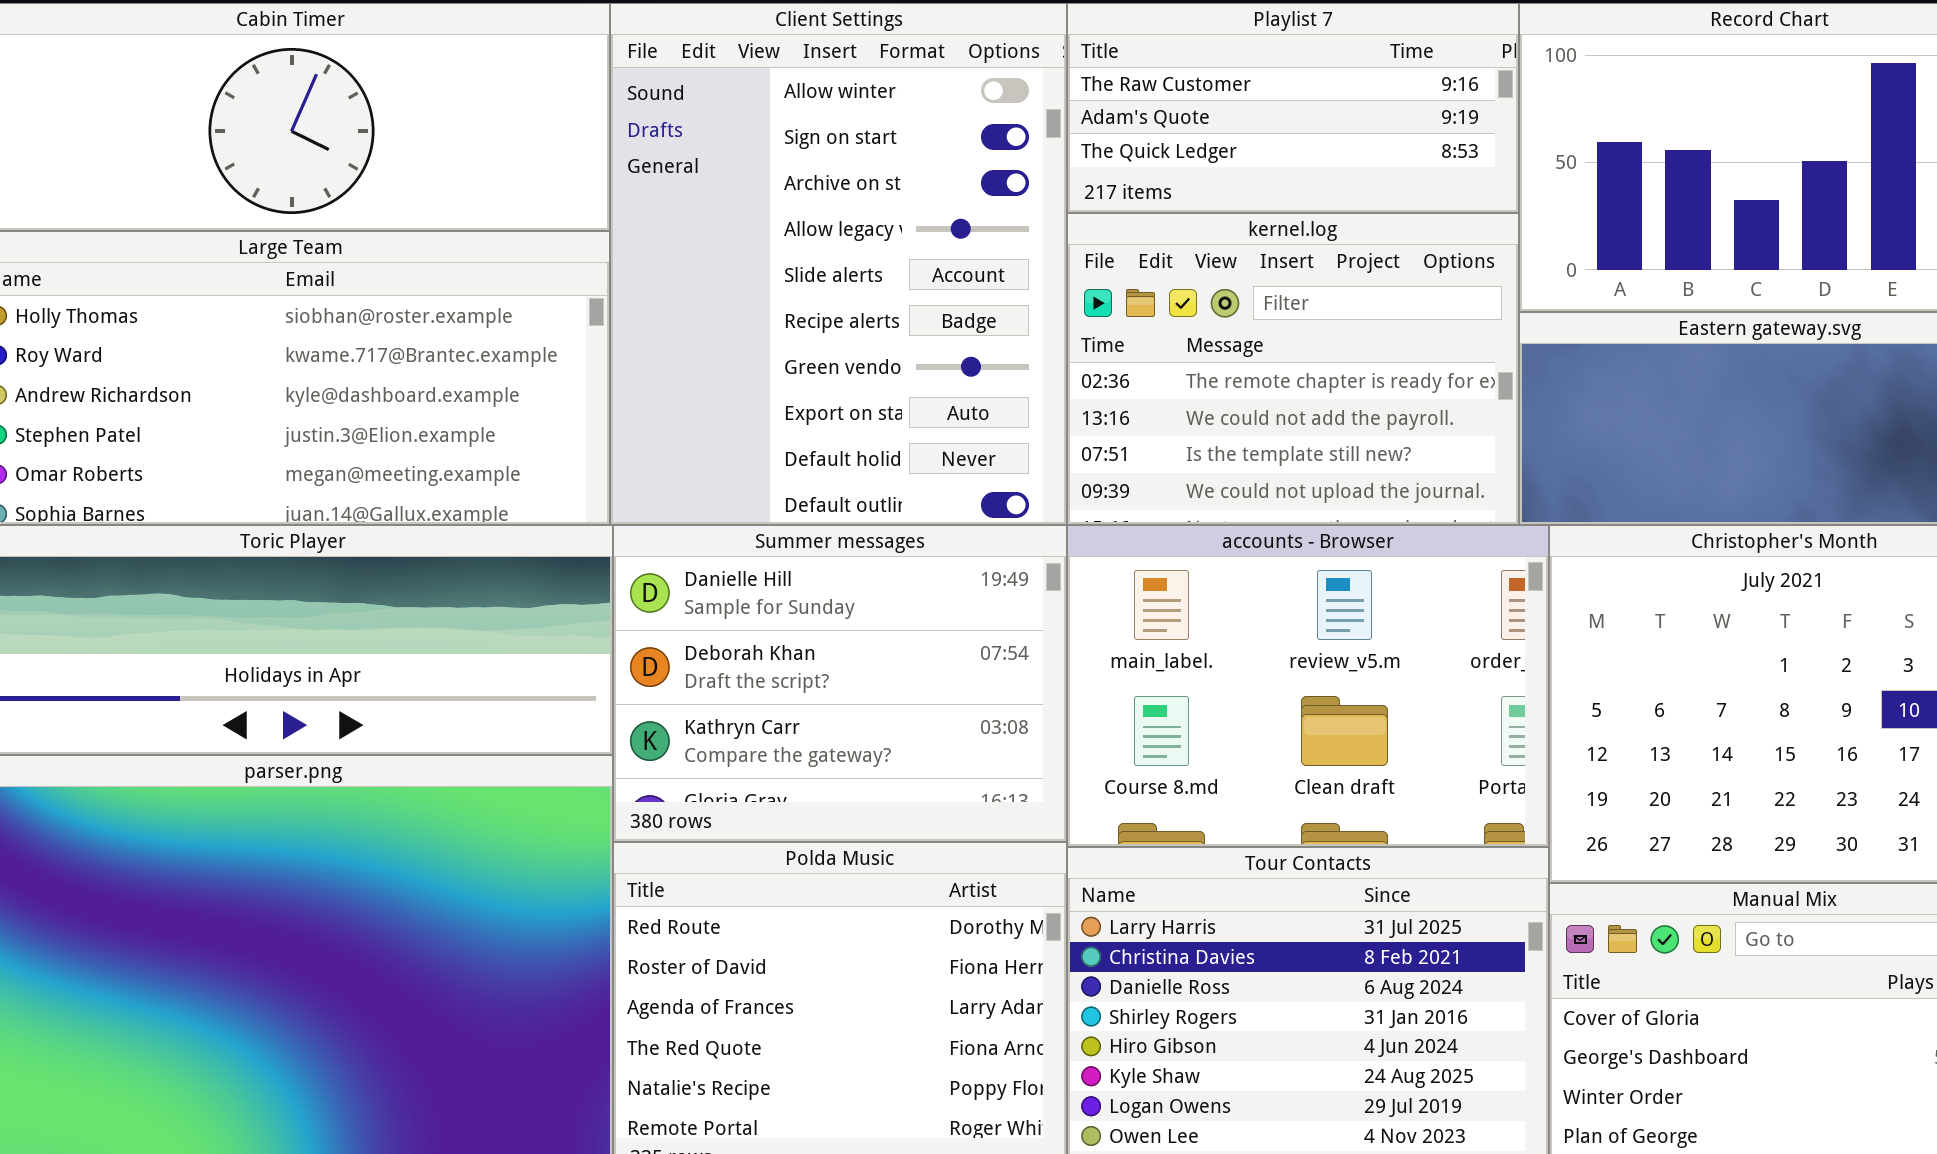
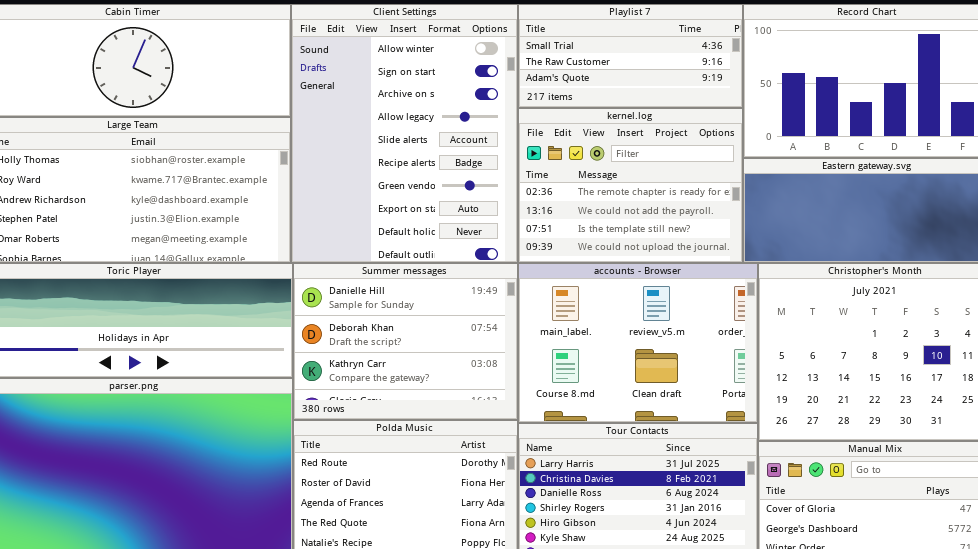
Playlist 7: [1067,3,1519,213] -> [518,4,743,108], scrolled up 1 row

